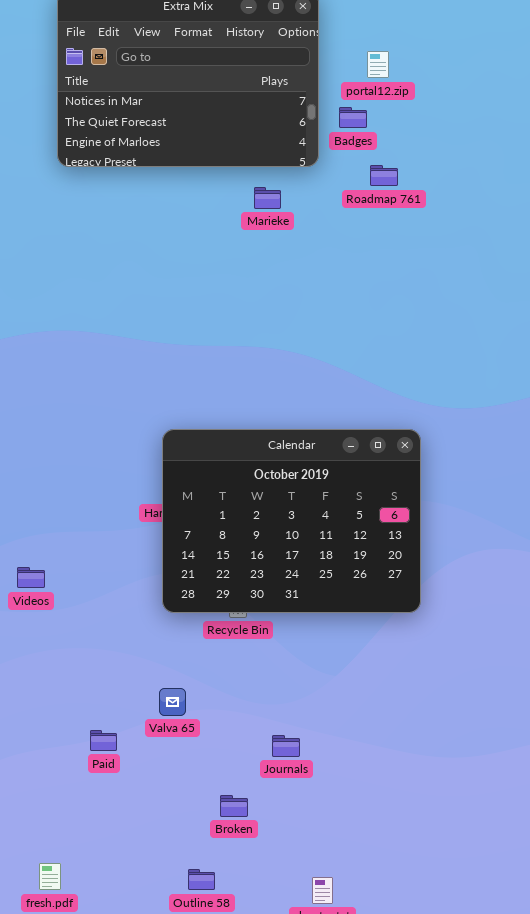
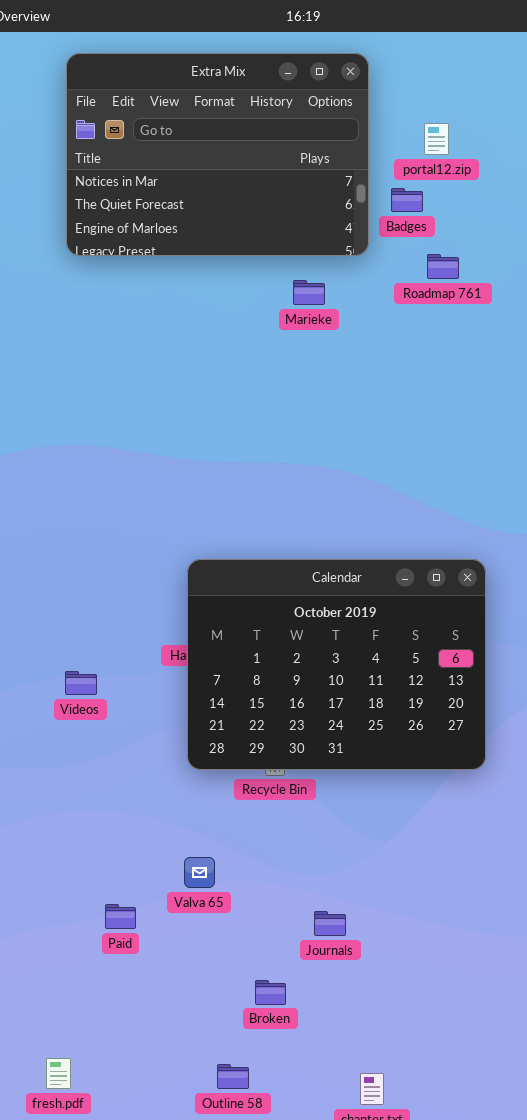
Videos: [17,567,45,588] -> [65,671,97,695], moved

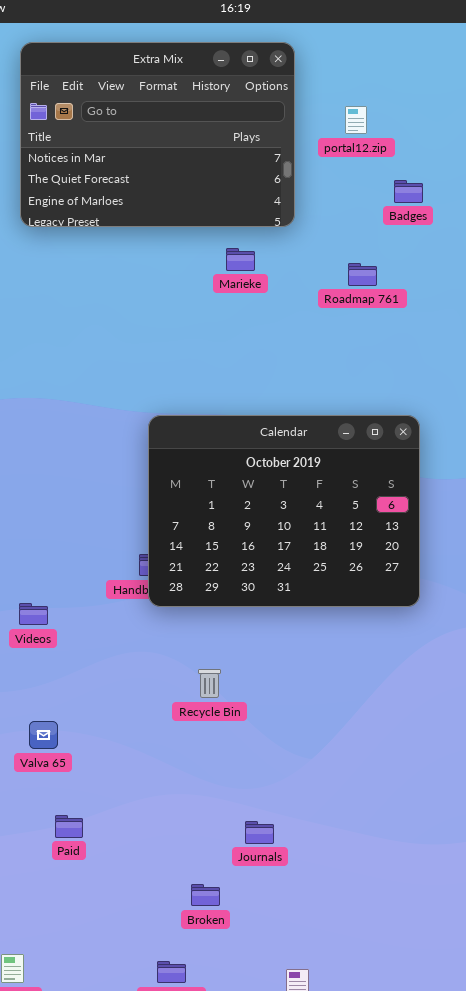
Badges: [391,188,423,212] -> [394,180,423,203], moved
Roadmap 761: [427,254,459,279] -> [348,263,377,286], moved
Calendar: [187,559,486,770] -> [148,415,420,607], moved
Valva 65: [184,857,215,888] -> [29,721,58,749], moved

